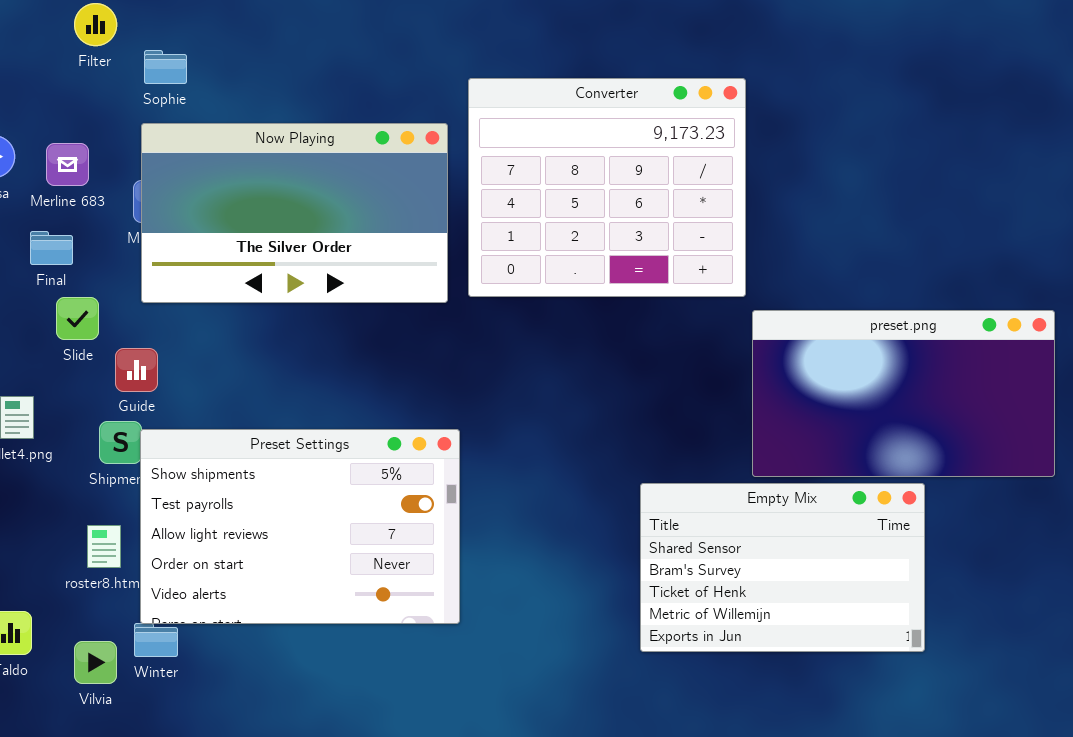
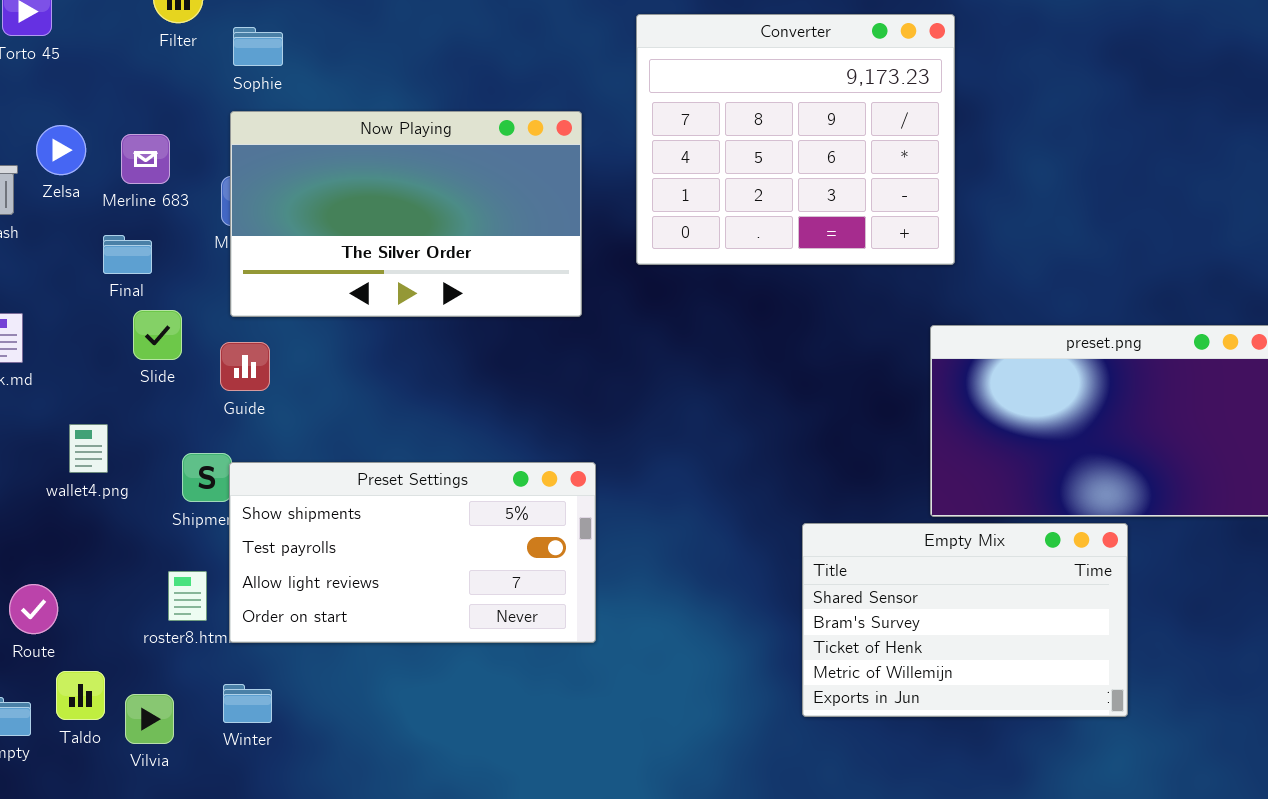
Converter: [468,78,746,297] -> [636,14,955,265], moved
Guide: [115,348,158,392] -> [220,342,270,391], moved
Preset Settings: [140,429,460,624] -> [229,462,596,643], resized
Vilvia: [74,641,117,684] -> [125,694,174,744], moved

